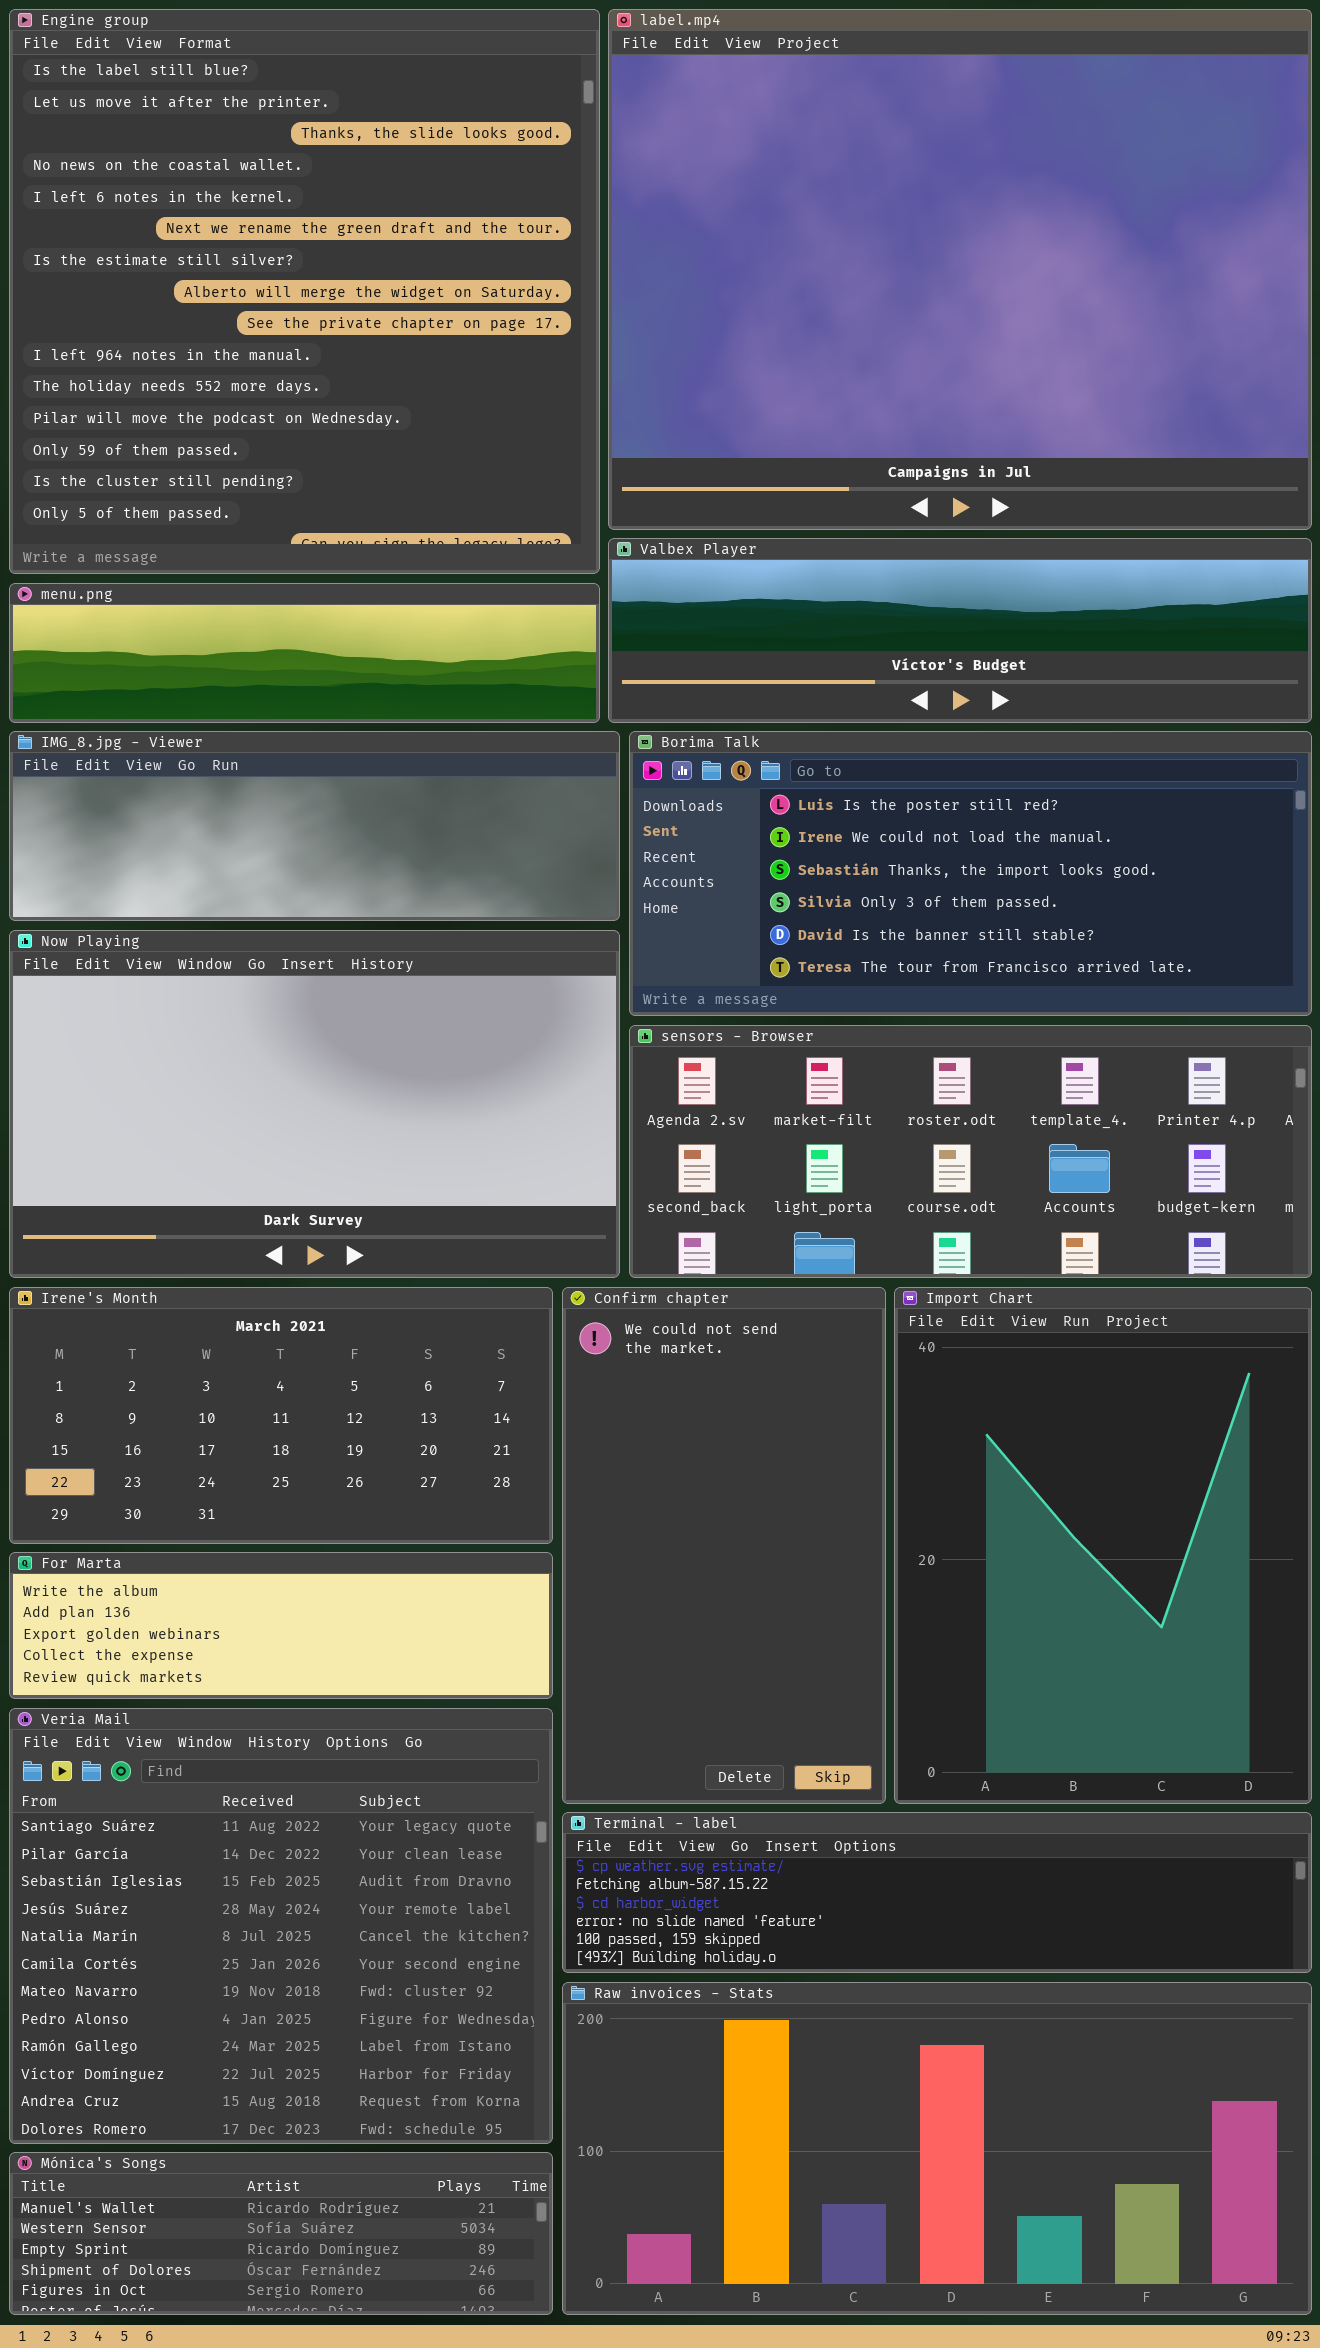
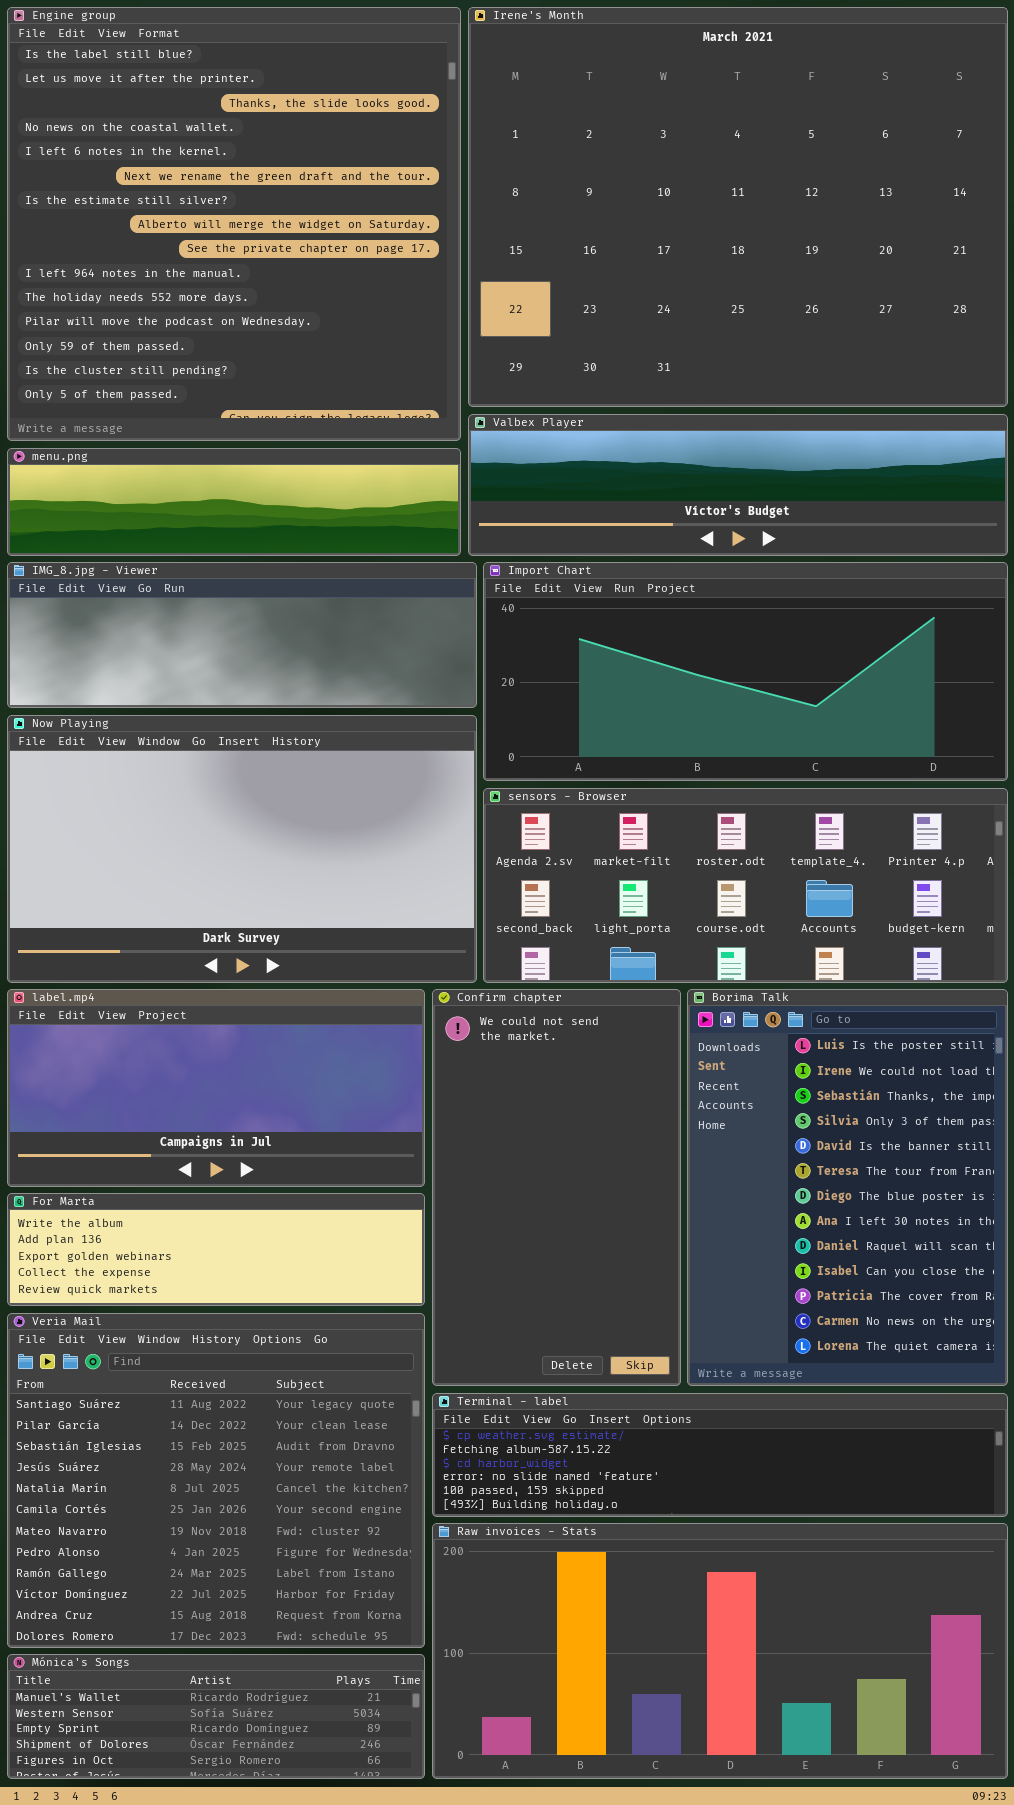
label.mp4: [608,9,1312,530] -> [7,989,425,1187], moved, resized
Borima Talk: [629,731,1312,1016] -> [687,989,1008,1386], moved, resized
Irene's Month: [9,1287,553,1544] -> [468,7,1008,407], moved, resized
Import Chart: [894,1287,1312,1804] -> [483,562,1008,781], moved, resized

